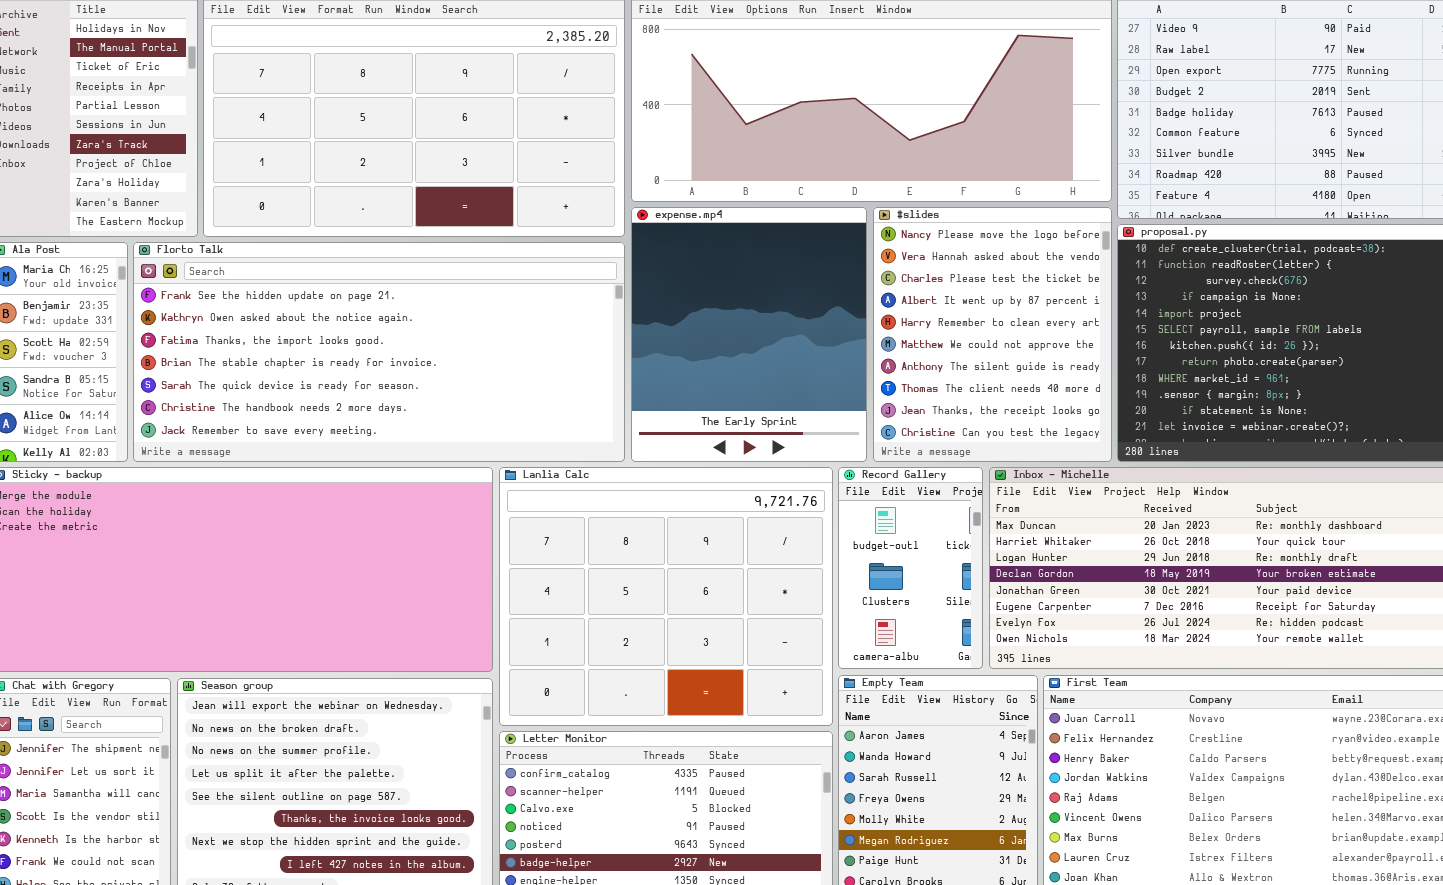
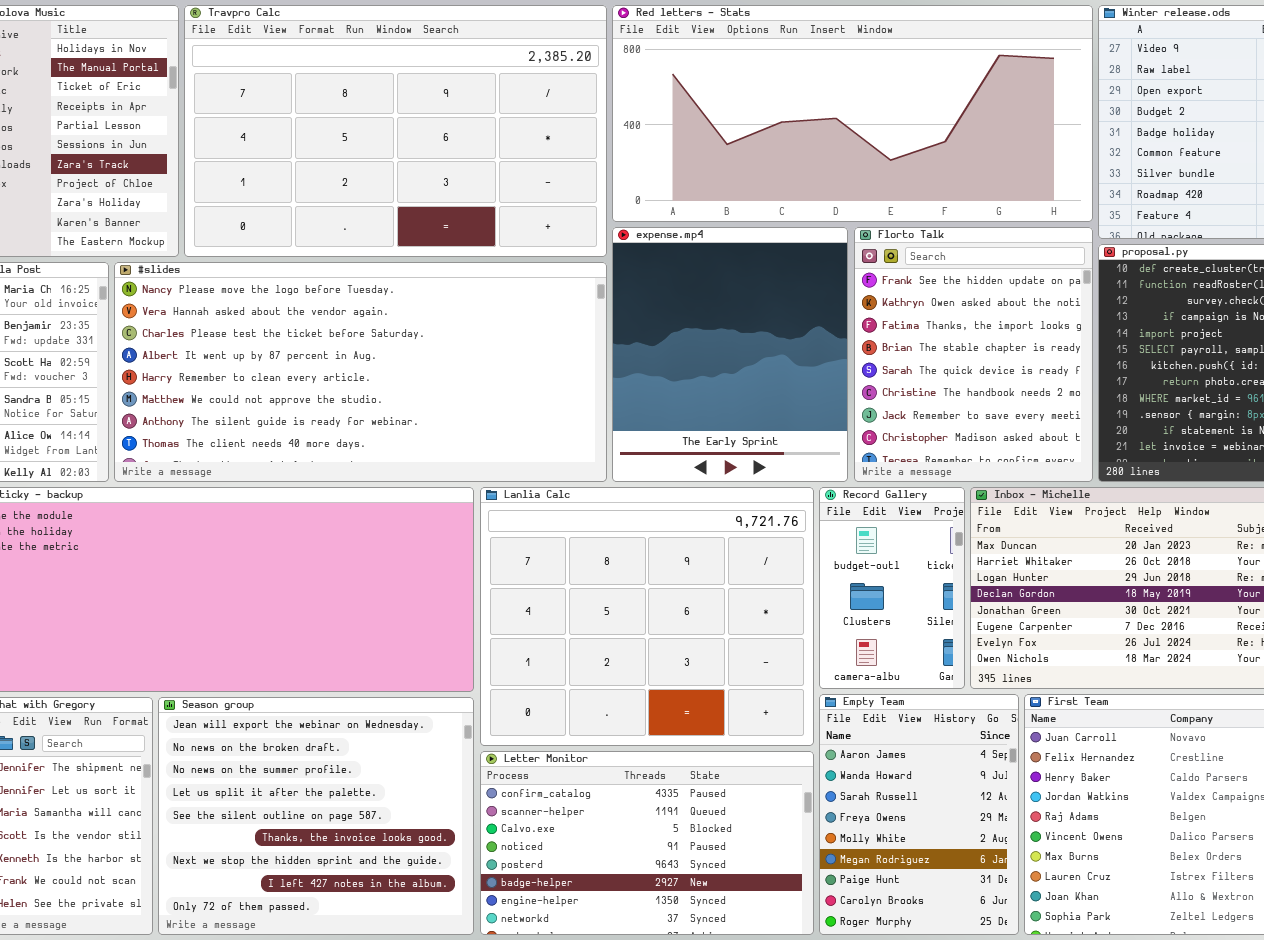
#slides: [873,207,1112,462] -> [114,262,607,482], moved, resized
Florto Talk: [133,242,625,462] -> [854,227,1093,482], moved, resized

